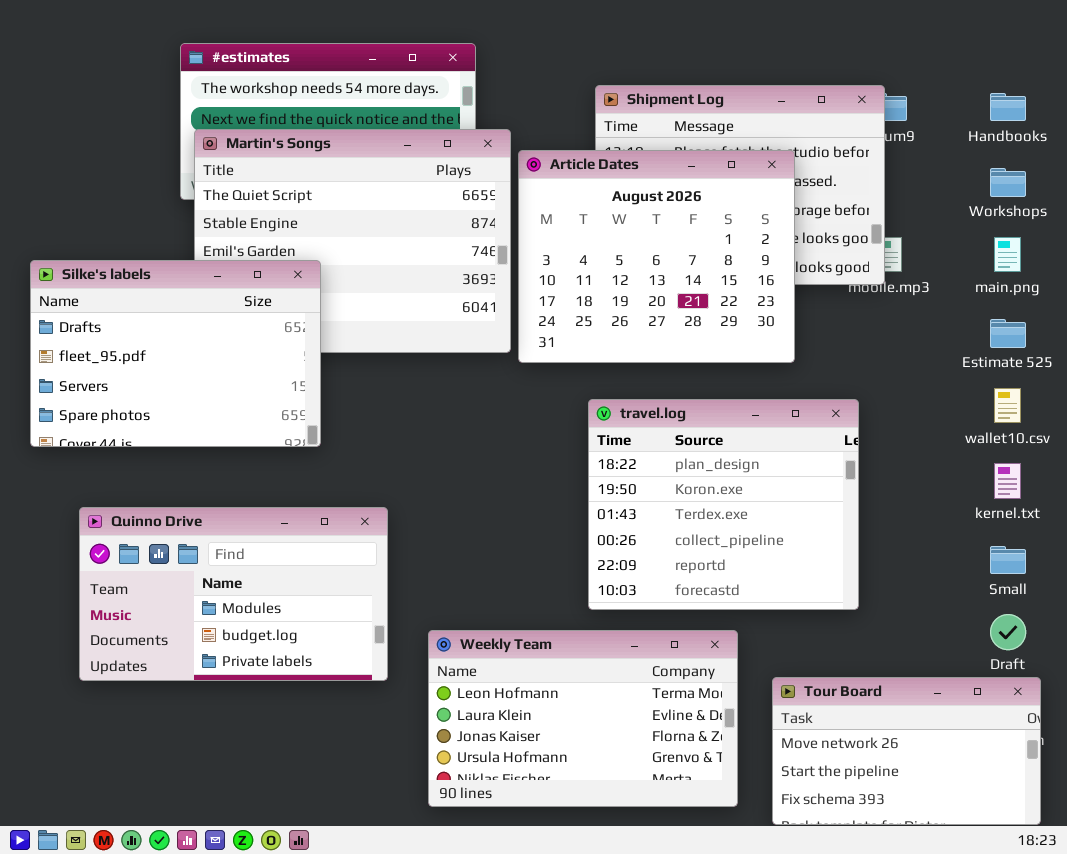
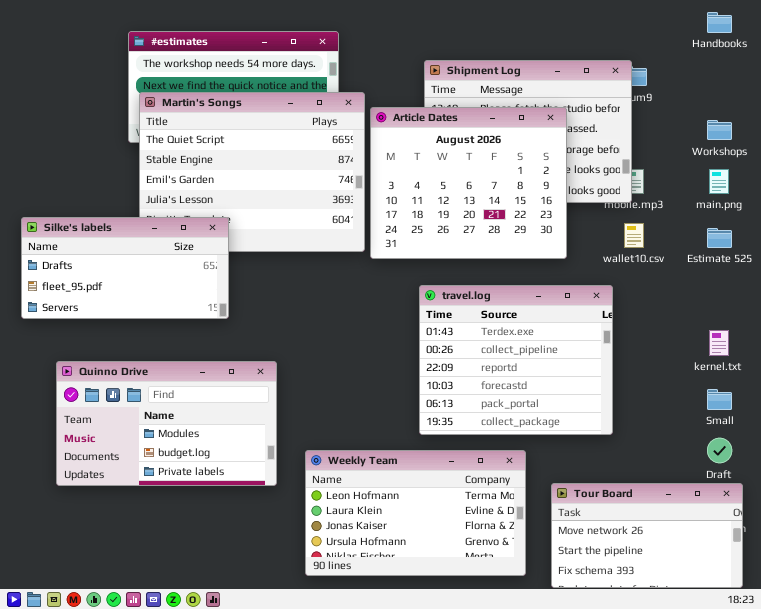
Handbooks: [990,93,1026,121] -> [707,12,732,33], moved
Silke's labels: [30,260,321,447] -> [21,217,229,319], resized
wallet10.csv: [994,388,1021,423] -> [624,223,644,248], moved
travel.log: [588,399,859,610] -> [419,285,613,435], scrolled down 2 rows

